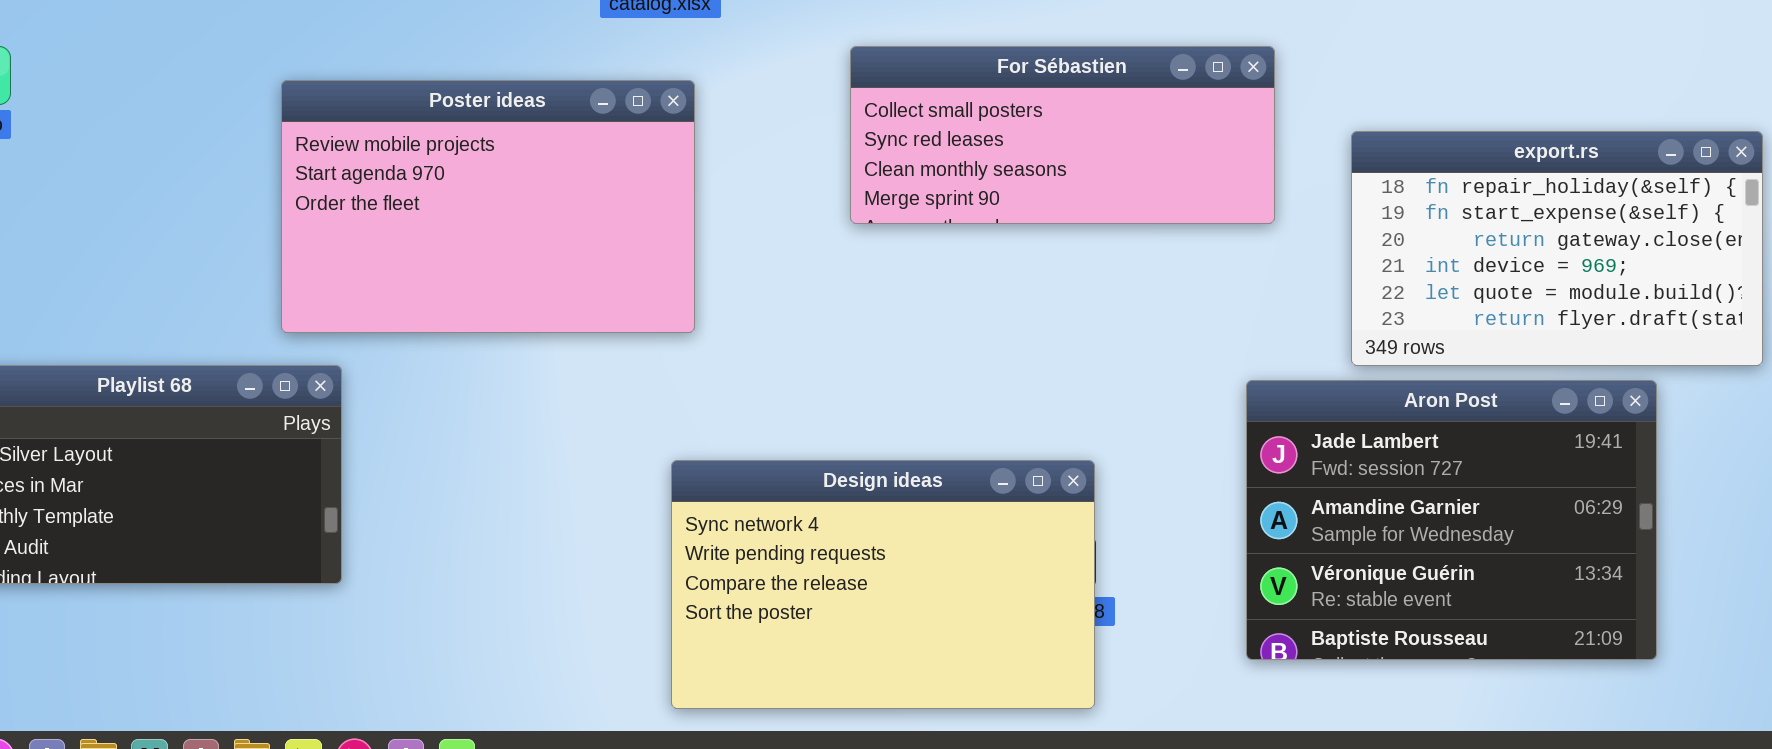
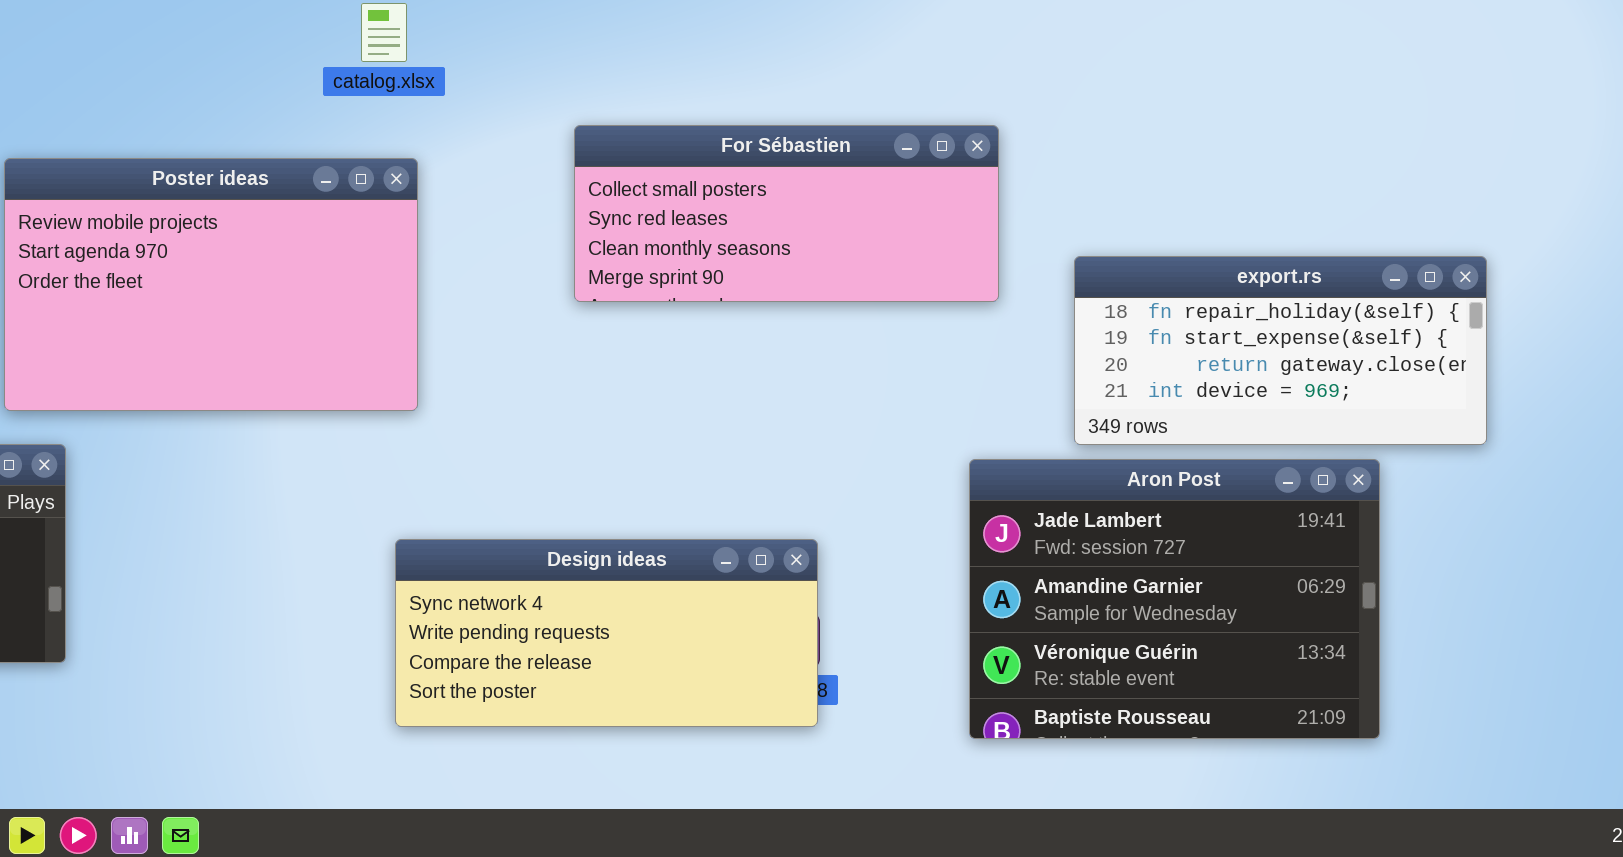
export.rs: [1351,131,1763,366] -> [1074,256,1487,445], resized
Design ideas: [671,460,1095,709] -> [395,539,818,727], resized

